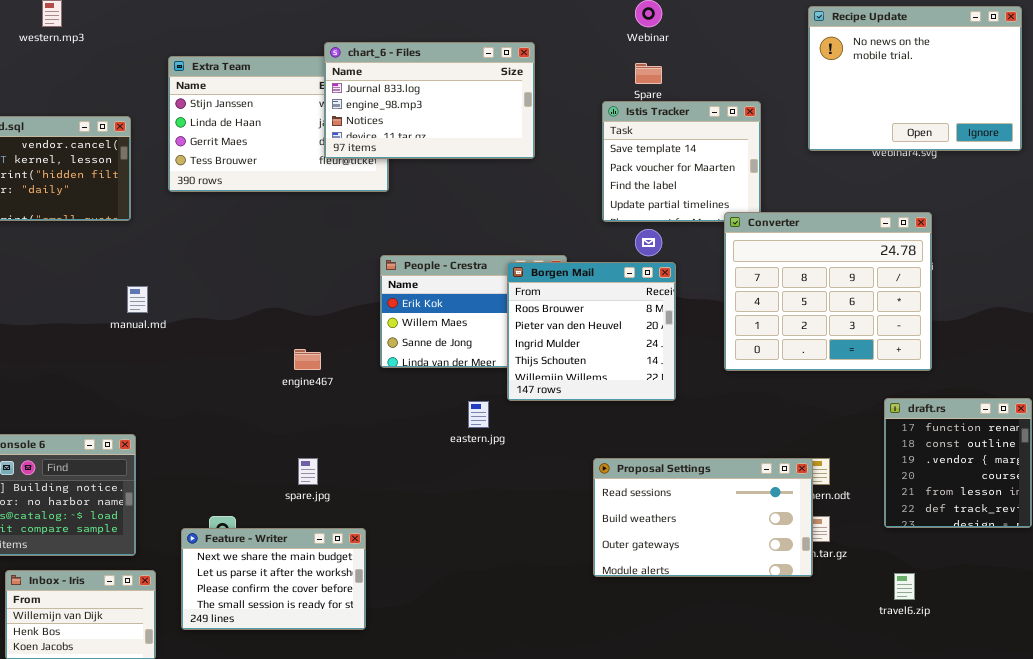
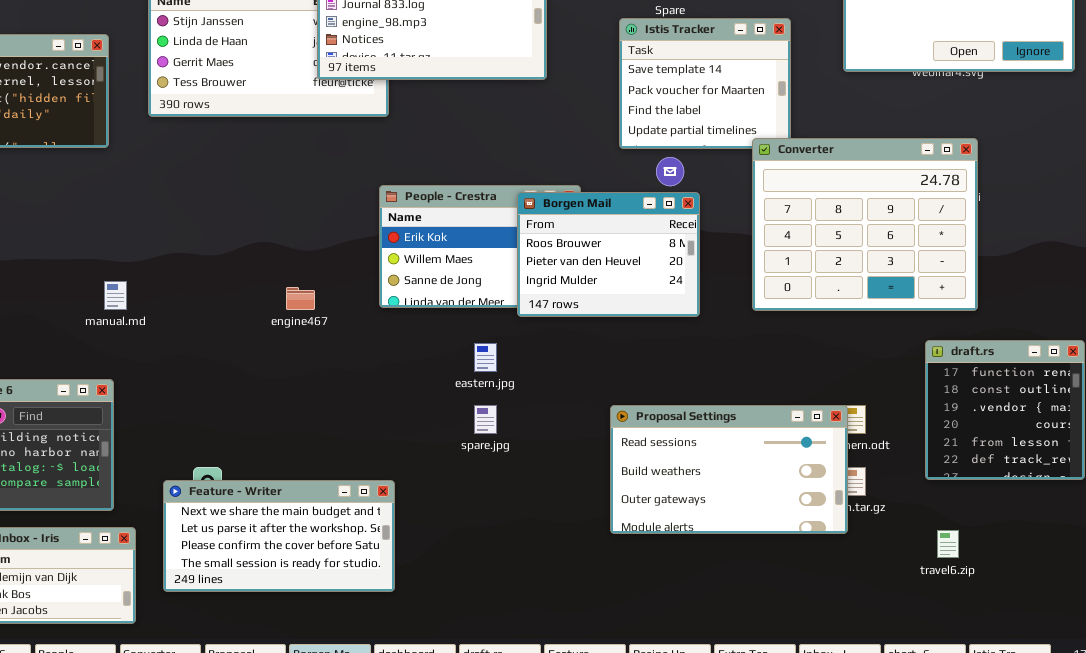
Borgen Mail: [507,262,676,401] -> [517,192,700,317], resized
manual.md: [127,286,148,313] -> [104,281,127,310], moved
spare.jpg: [298,458,318,485] -> [474,405,497,434], moved
Feature - Writer: [181,528,366,630] -> [163,480,395,592], resized

